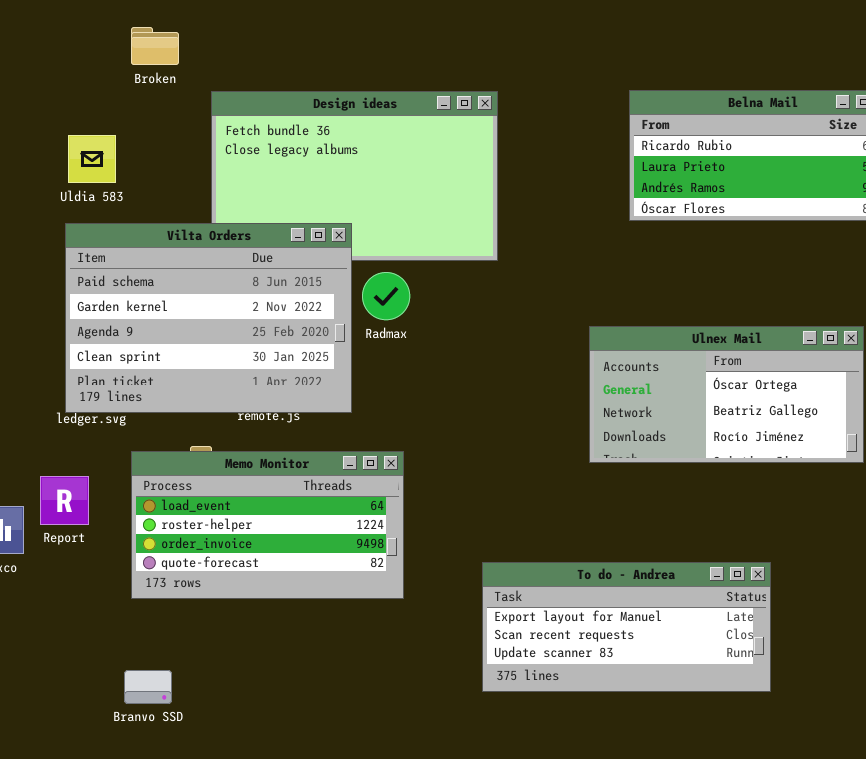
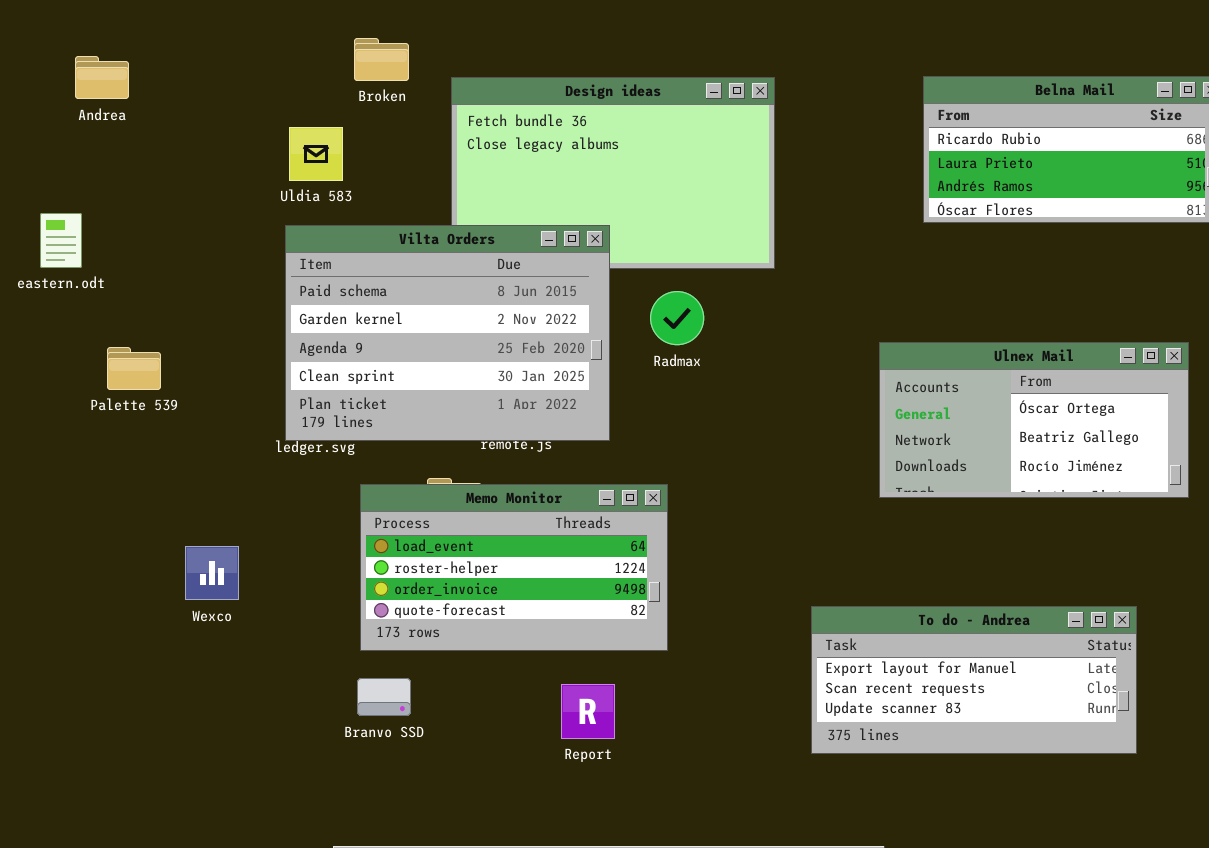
Broken: [131,27,179,65] -> [354,38,409,81], moved
Radmax: [362,272,410,320] -> [650,291,704,345], moved
Report: [40,476,89,525] -> [561,684,615,739], moved
To do - Andrea: [482,562,771,692] -> [811,606,1137,754], moved
Branvo SSD: [124,670,172,704] -> [357,678,411,716], moved

